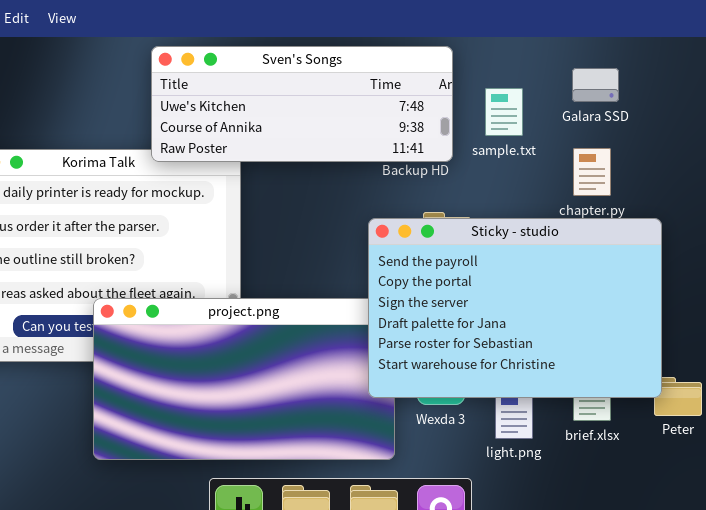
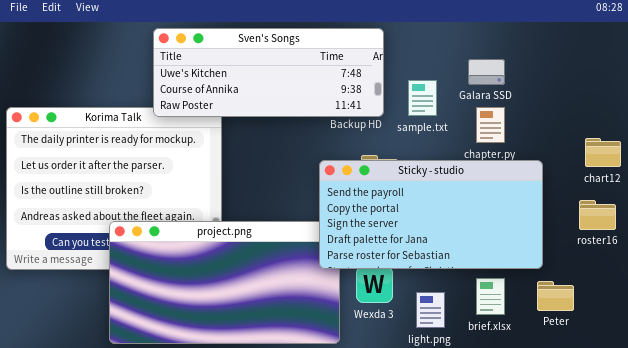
Galara SSD: [572,68,619,102] -> [468,59,505,85], moved
sample.txt: [485,88,523,136] -> [408,80,437,116], moved
Sticky - studio: [368,218,662,398] -> [319,160,543,269], resized

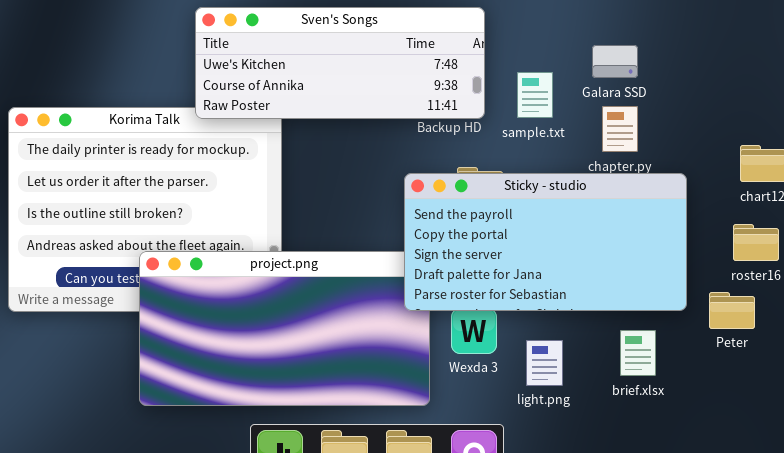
brief.xlsx: [476,278,505,315] -> [620,330,656,376], moved
Peter: [537,281,574,311] -> [709,292,755,329], moved

